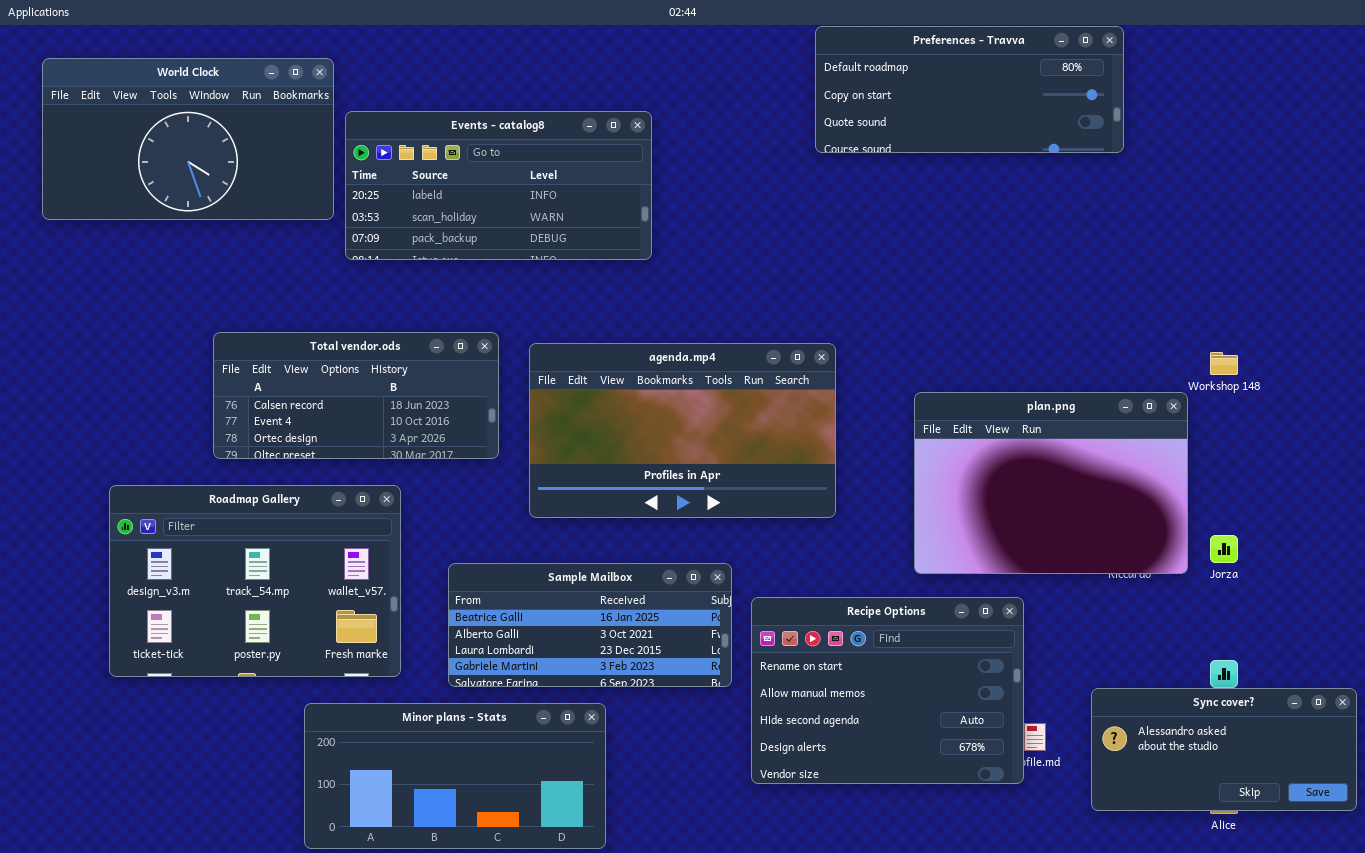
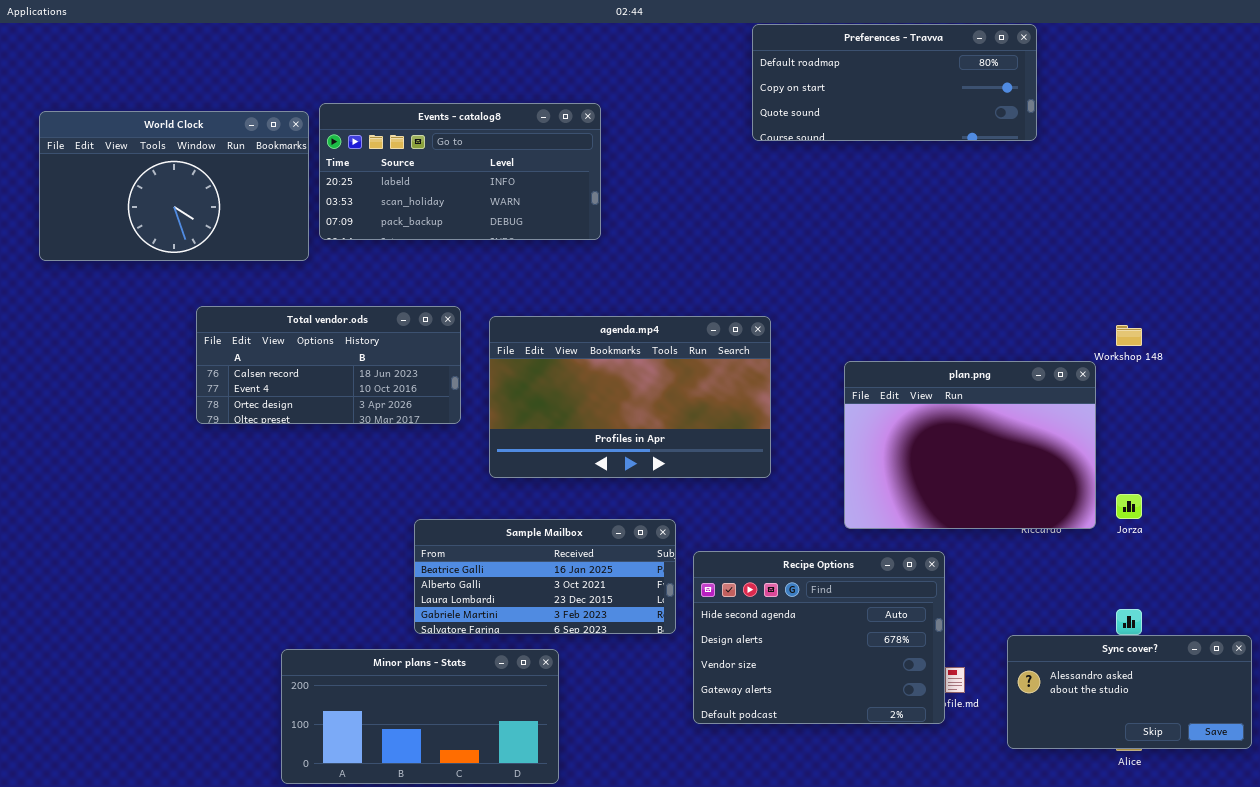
World Clock: [42,58,334,220] -> [39,111,309,261], moved
Roadmap Gallery: [109,485,401,677] -> none, closed
Recipe Options: [751,597,1024,784] -> [693,551,945,724], scrolled down 2 rows

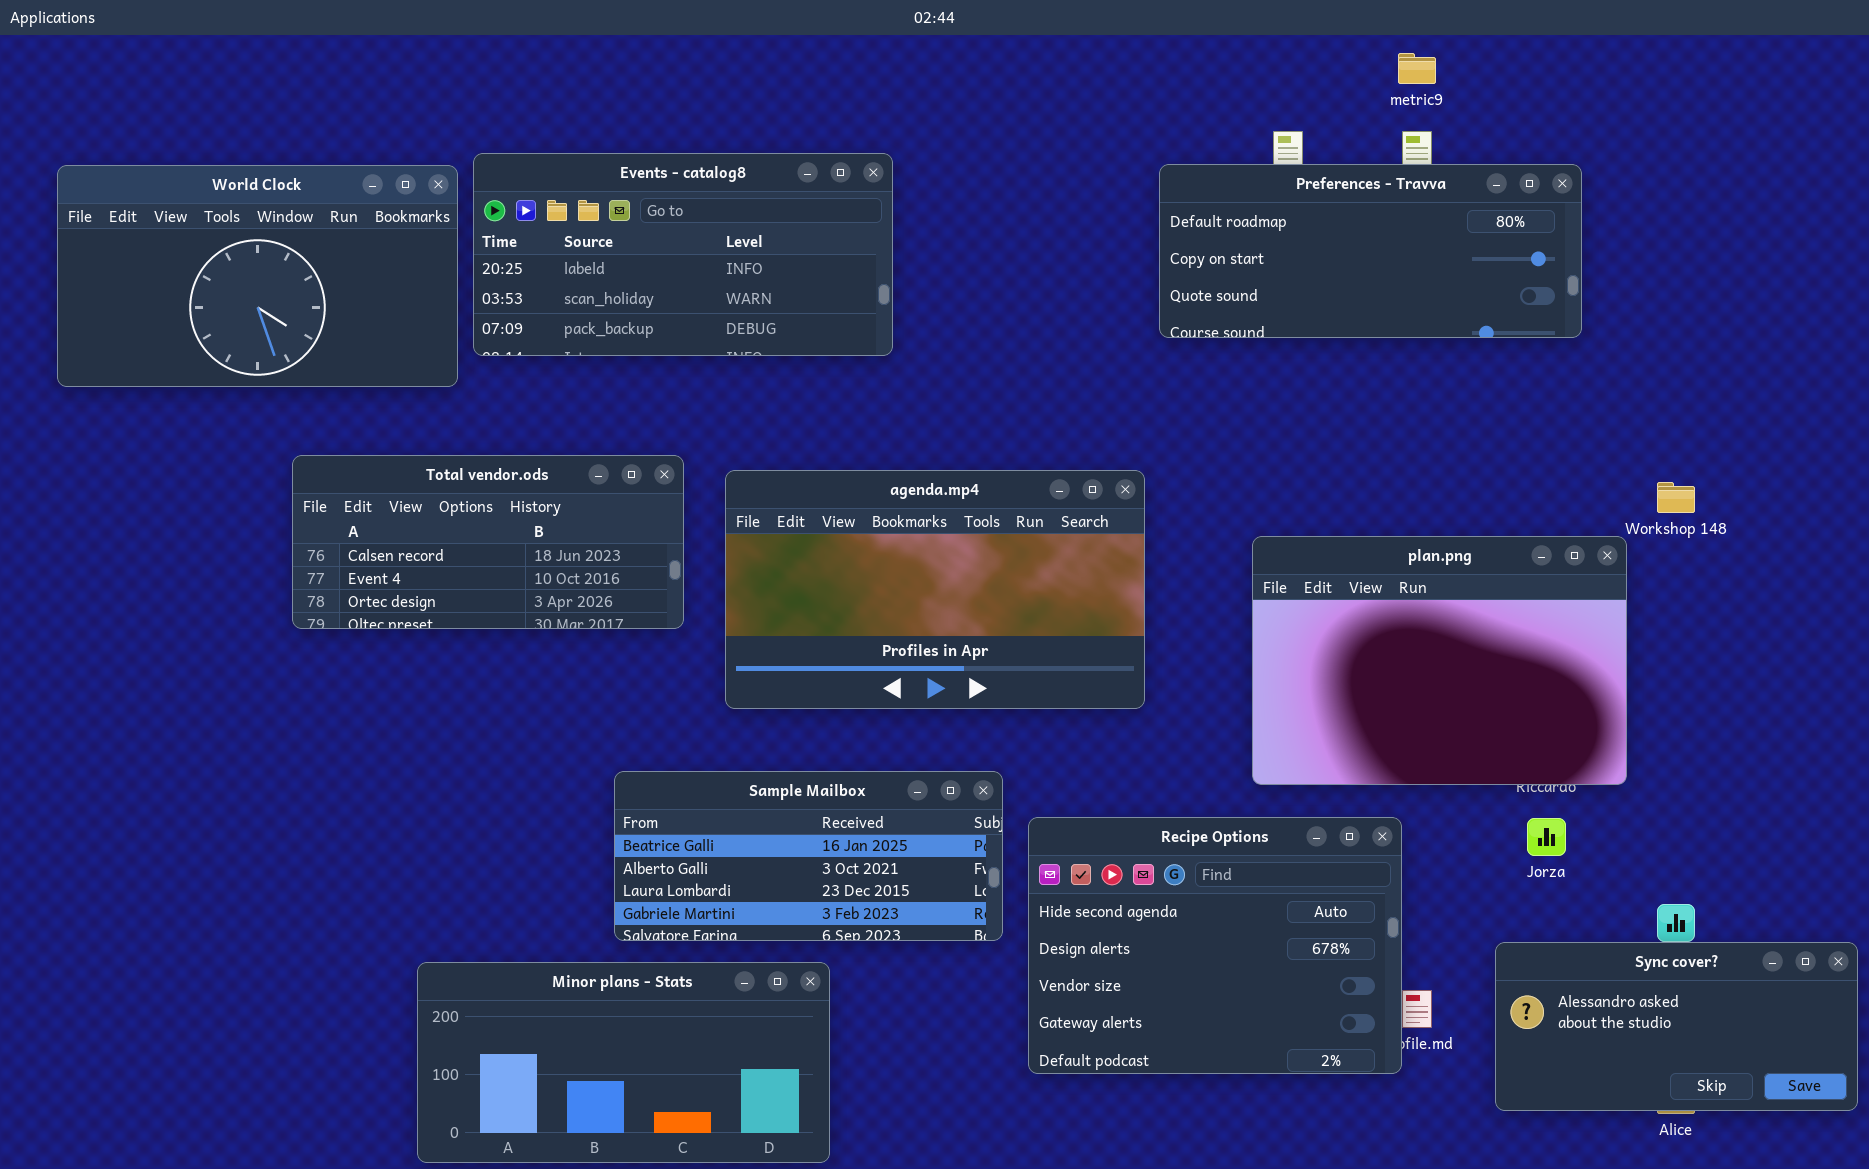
Preferences - Travva: [752,24,1037,141] -> [1159,164,1582,338], moved
Jorza: [1116,494,1142,519] -> [1527,818,1566,856], moved

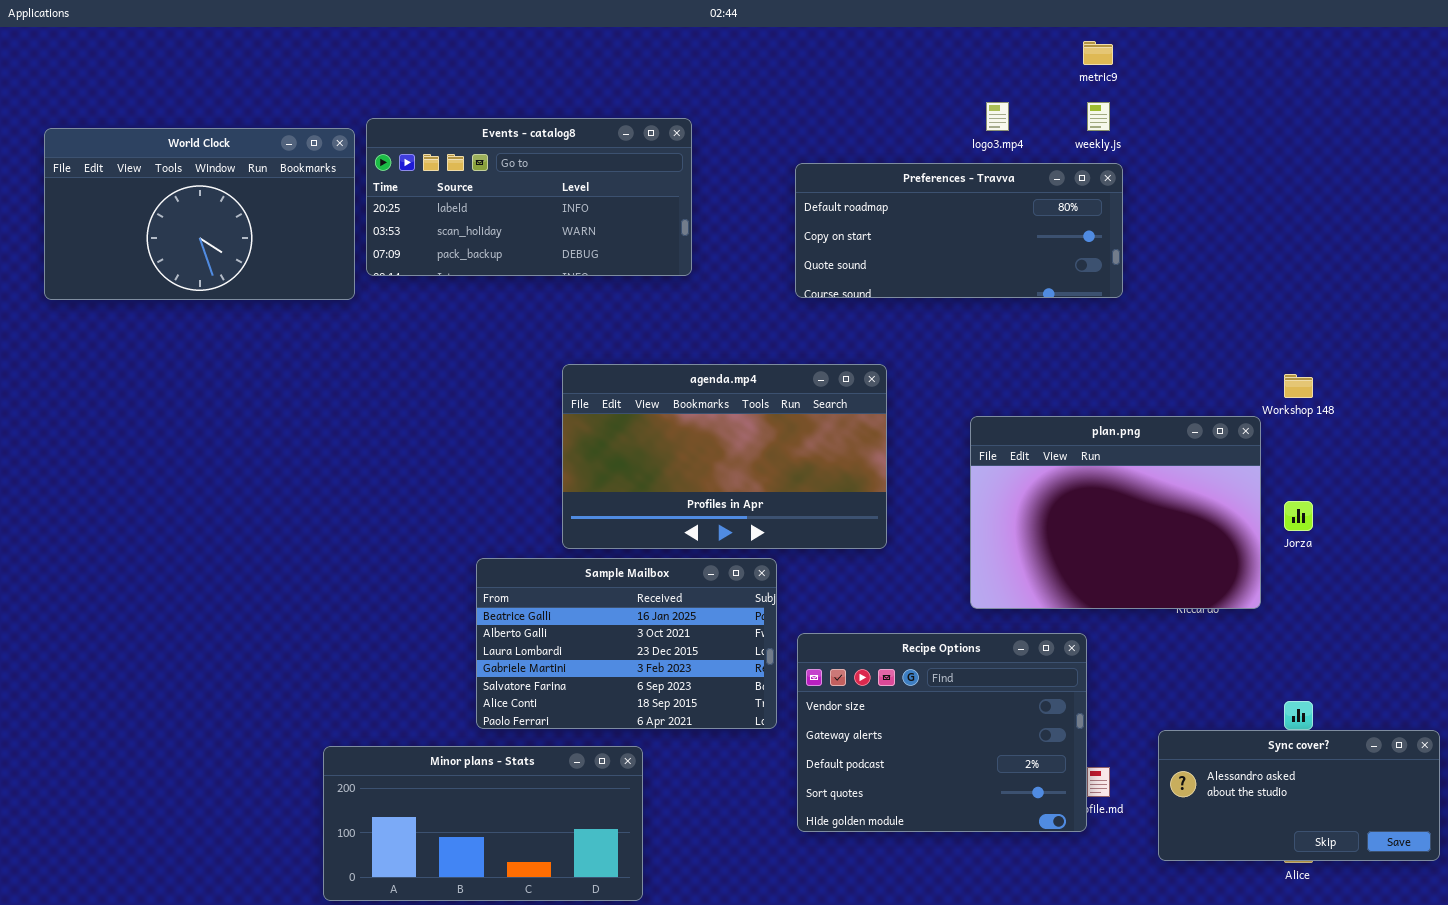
Preferences - Travva: [1159,164,1582,338] -> [795,163,1123,298], moved
Total vendor.ods: [292,455,684,629] -> none, closed
Sample Mailbox: [614,771,1003,941] -> [476,558,777,729], resized
Recipe Options: [1028,817,1402,1074] -> [797,633,1087,832], scrolled down 2 rows
Jorza: [1527,818,1566,856] -> [1284,501,1313,531], moved

